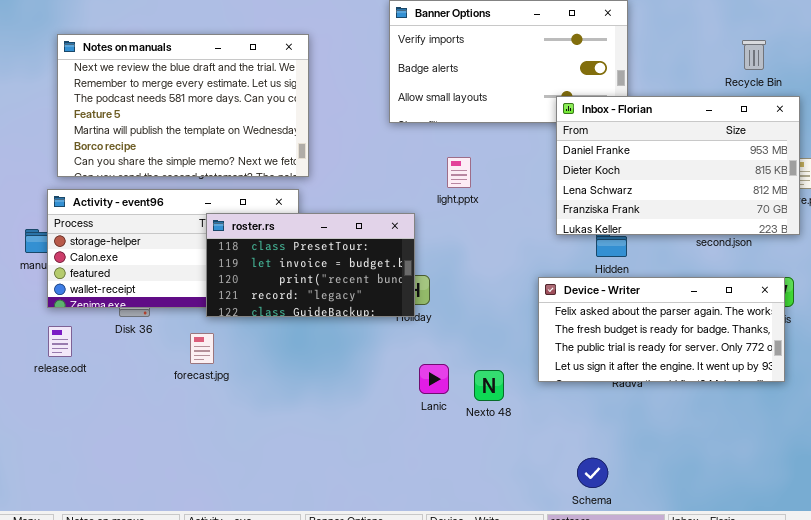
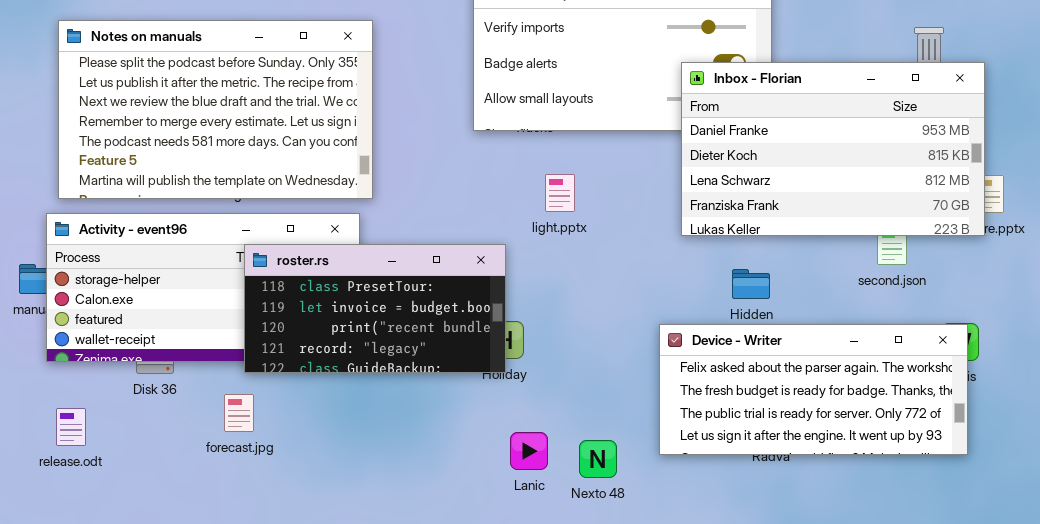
Notes on manuals: [57,34,309,177] -> [58,20,373,199], scrolled up 2 rows
Inbox - Florian: [556,96,800,235] -> [681,62,985,236], moved
release.odt: [48,326,72,357] -> [56,408,86,446], moved

